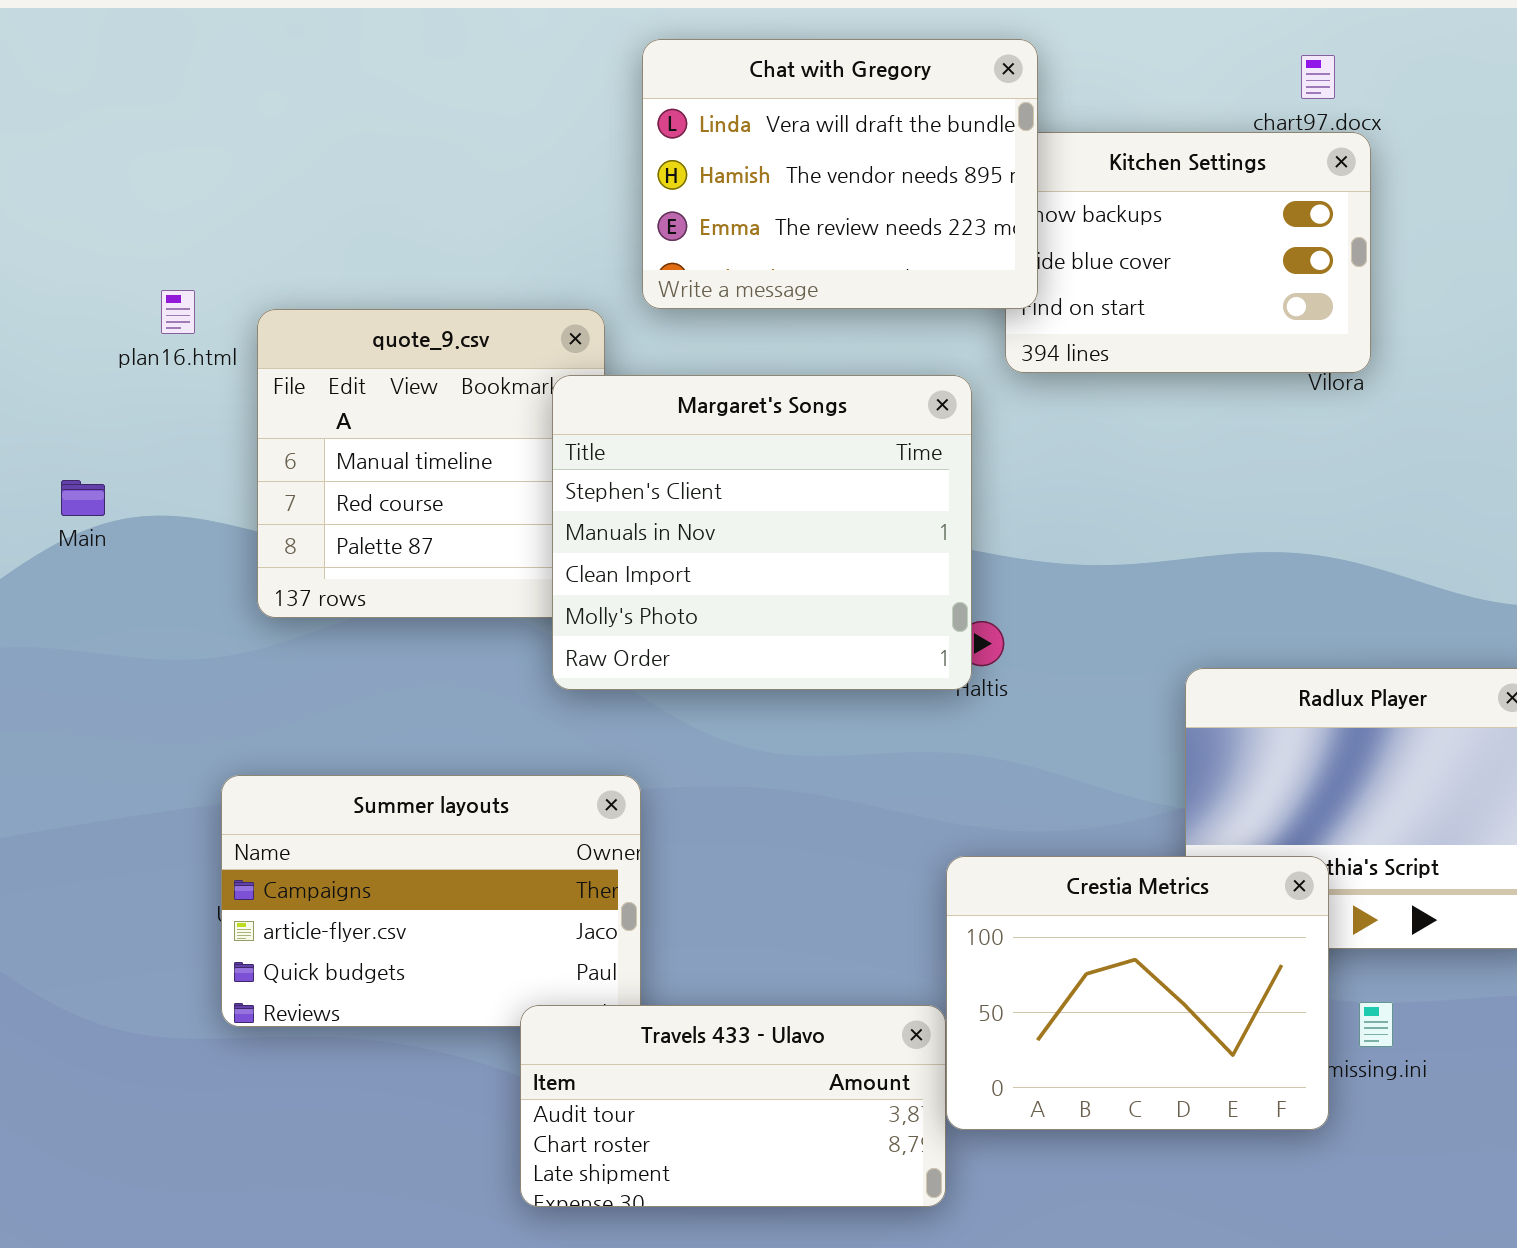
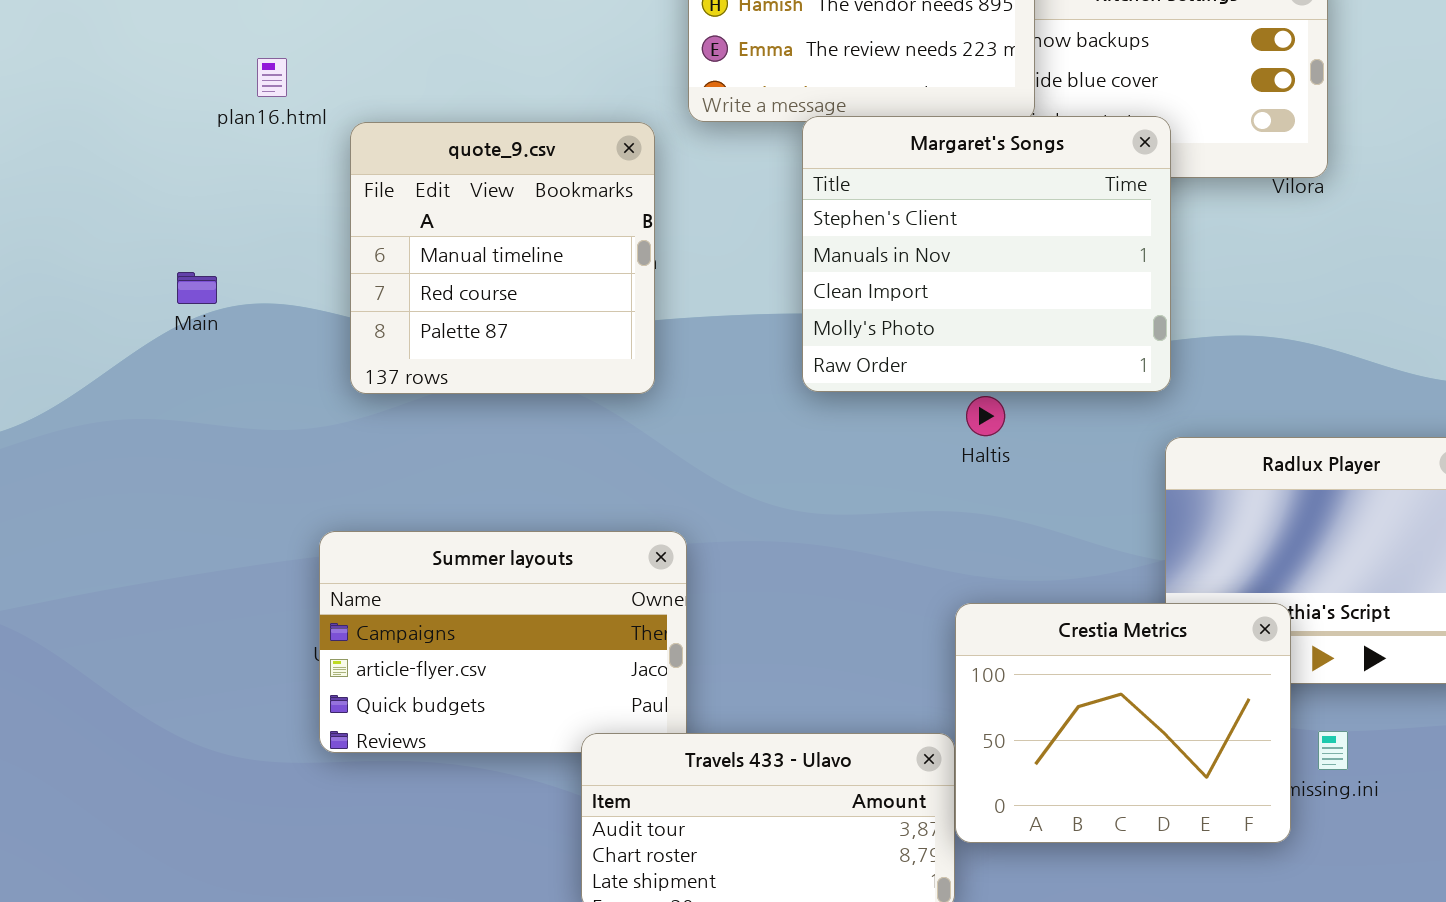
plan16.html: [161,290,195,334] -> [257,58,287,97], moved
Margaret's Songs: [552,375,972,690] -> [802,116,1171,392], moved

